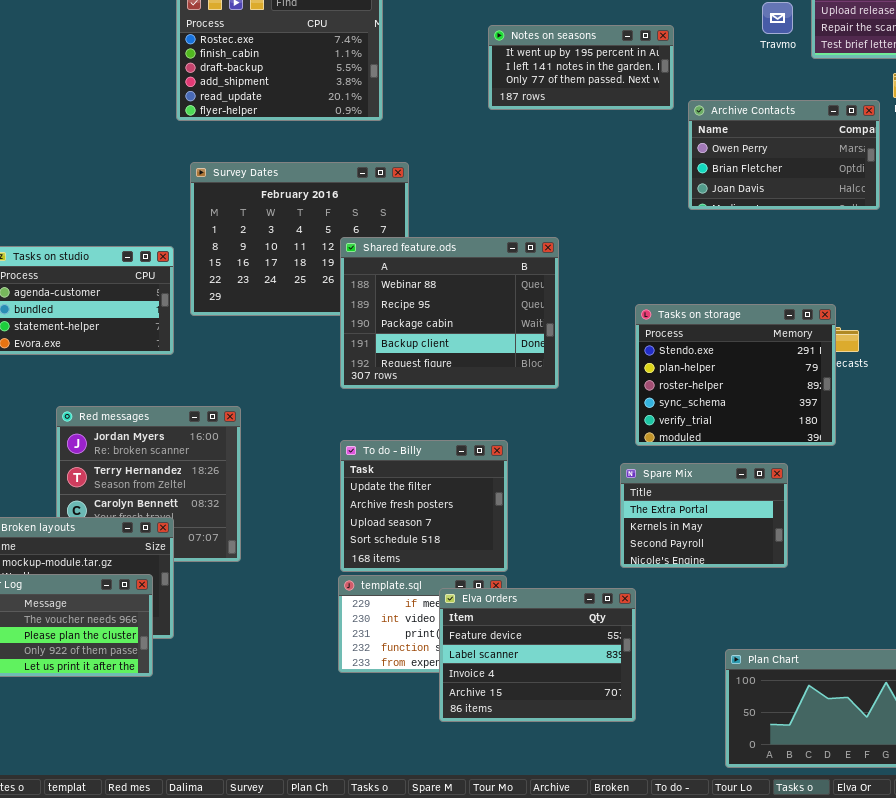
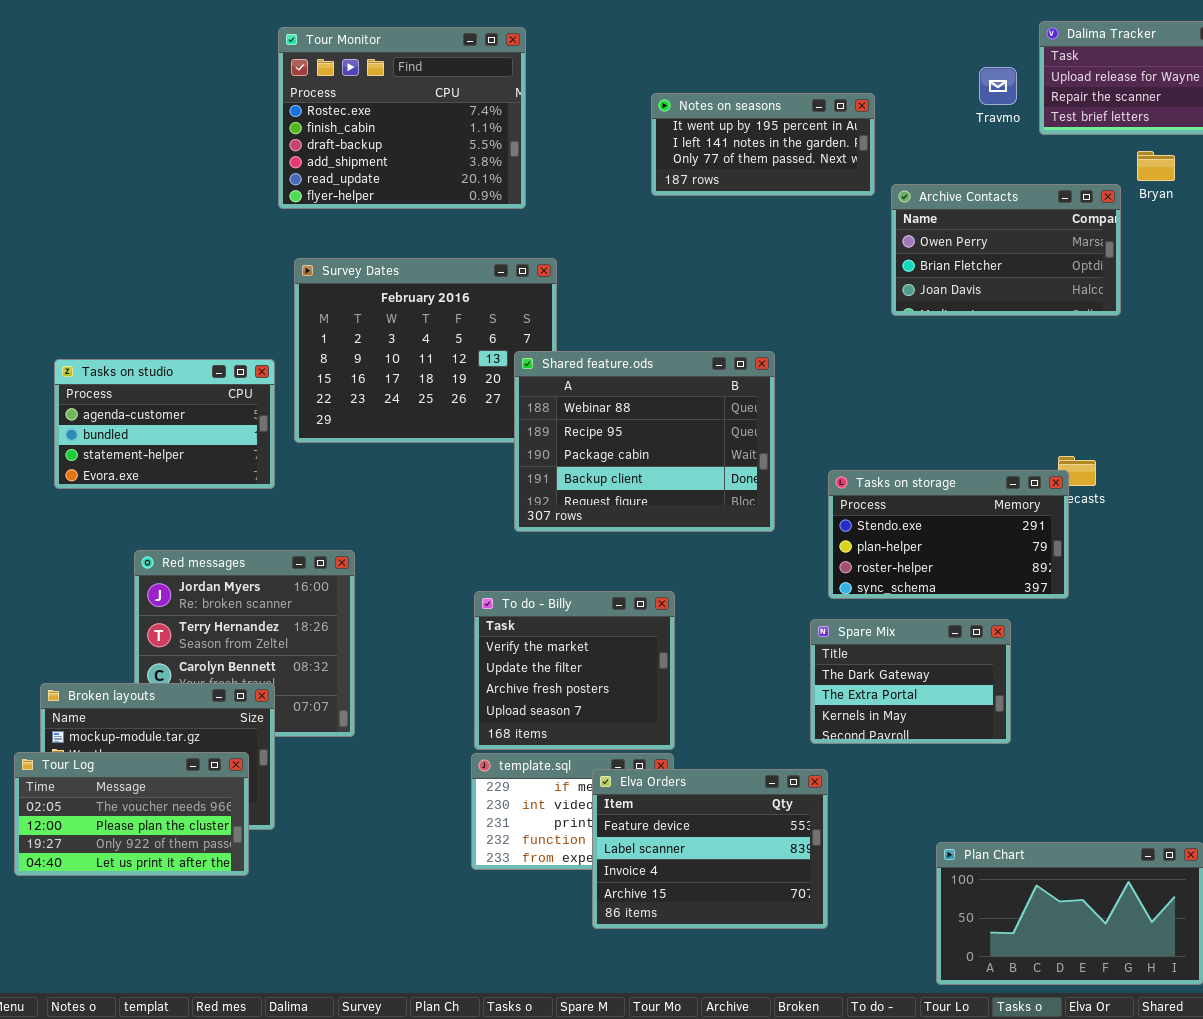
Shared feature.ods: [340,237,559,389] -> [514,351,775,532], moved
Tasks on storage: [635,304,836,446] -> [828,470,1069,599], resized
To do - Billy: [340,440,508,572] -> [474,591,675,750], scrolled up 1 row
Spare Mix: [620,463,788,568] -> [810,619,1011,744], scrolled up 1 row

